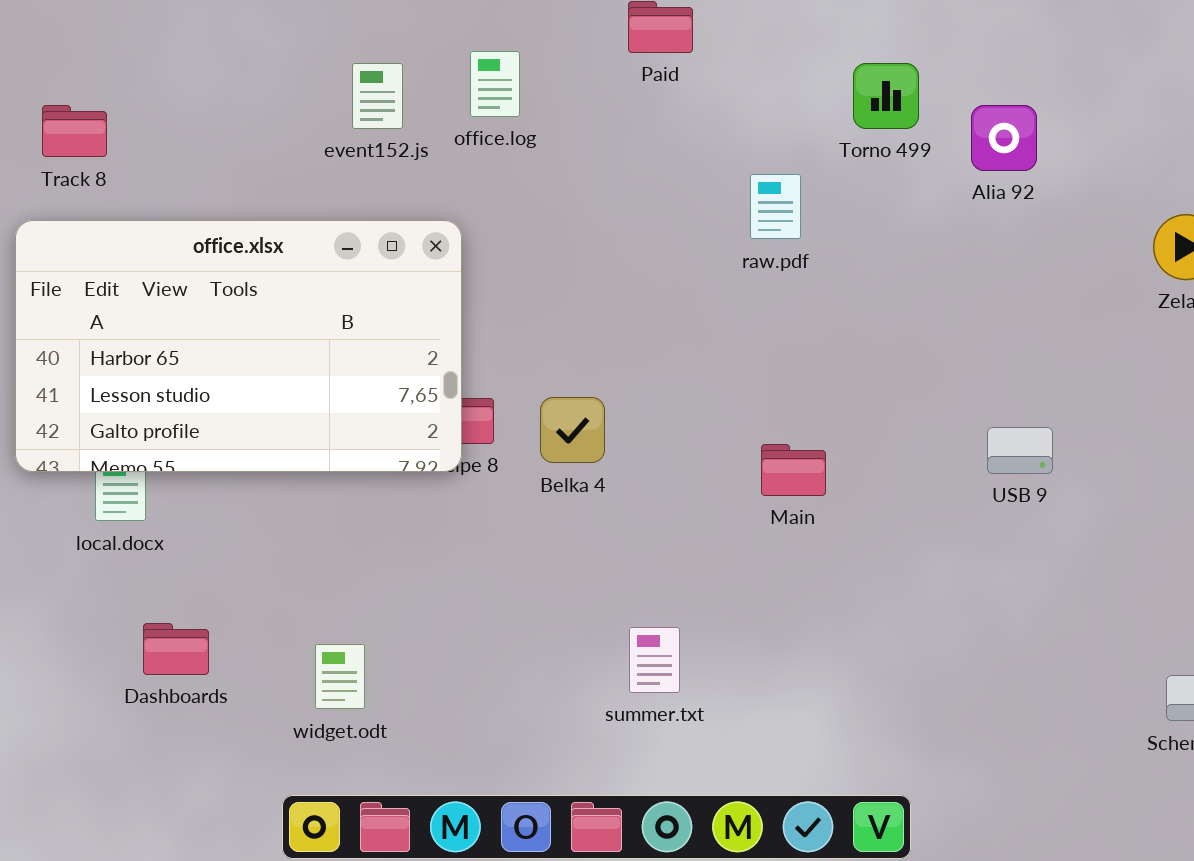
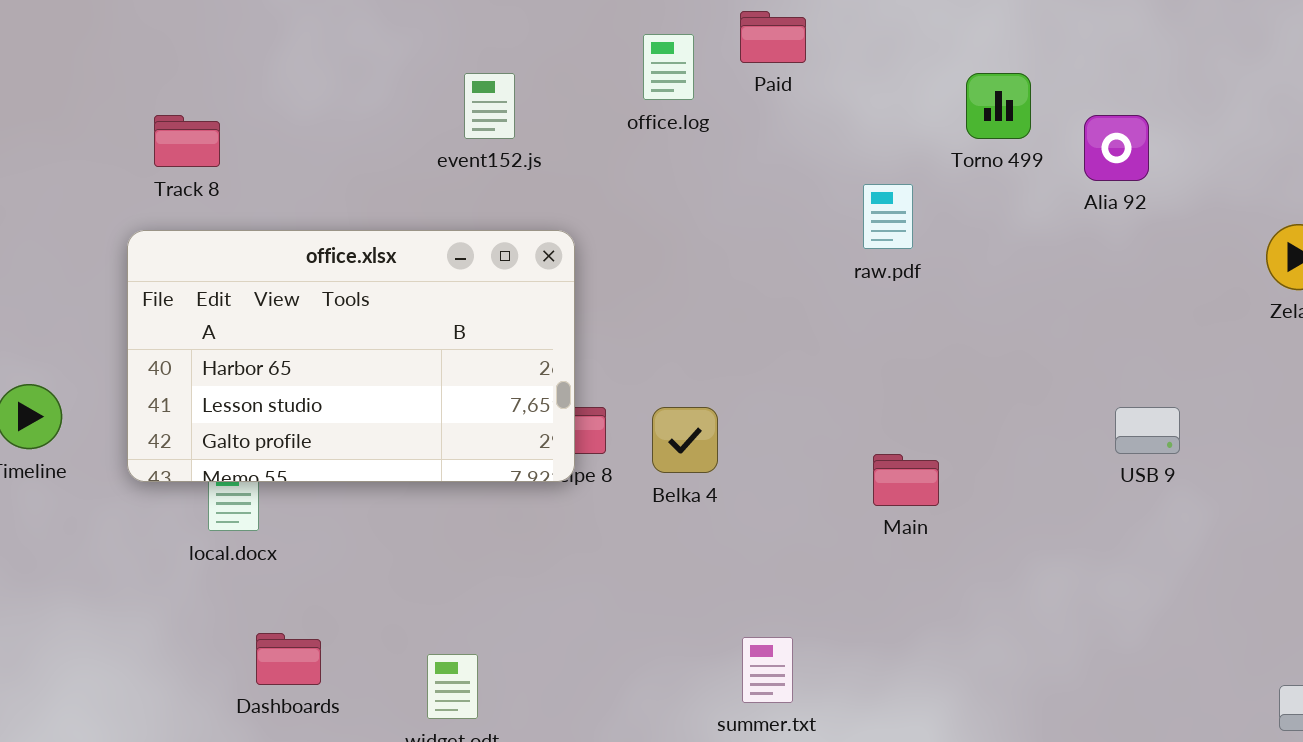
office.log: [470,51,520,117] -> [643,34,694,100], moved
USB 9: [987,427,1053,474] -> [1115,407,1180,454], moved

